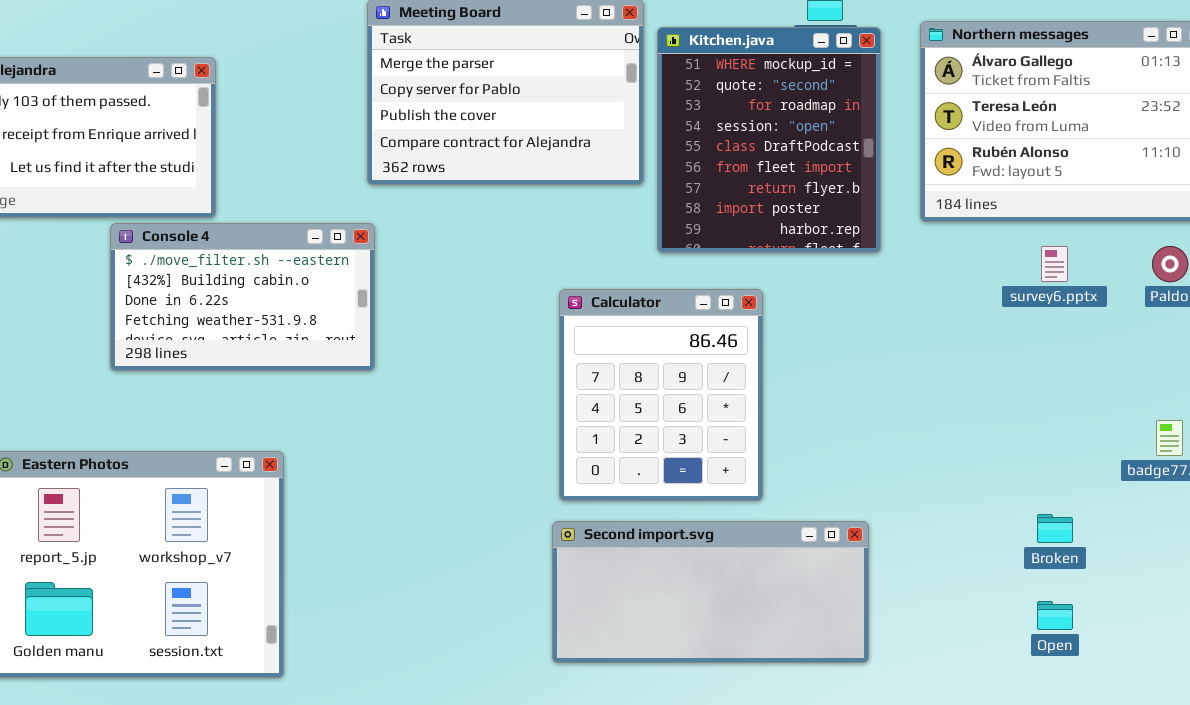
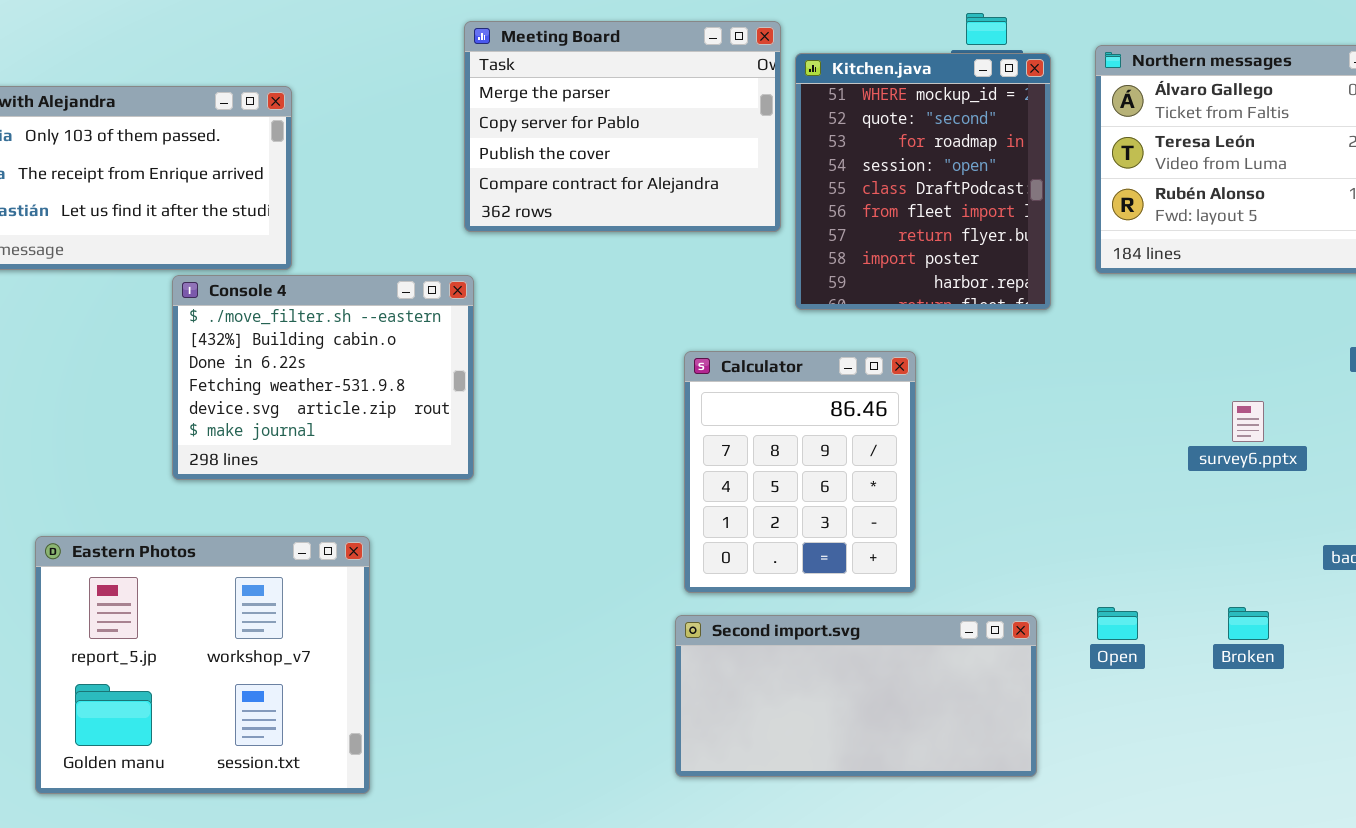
Console 4: [110,223,375,371] -> [172,275,474,480], resized
survey6.pptx: [1041,246,1068,282] -> [1232,401,1264,442], moved
Open: [1037,601,1073,630] -> [1097,607,1138,640], moved

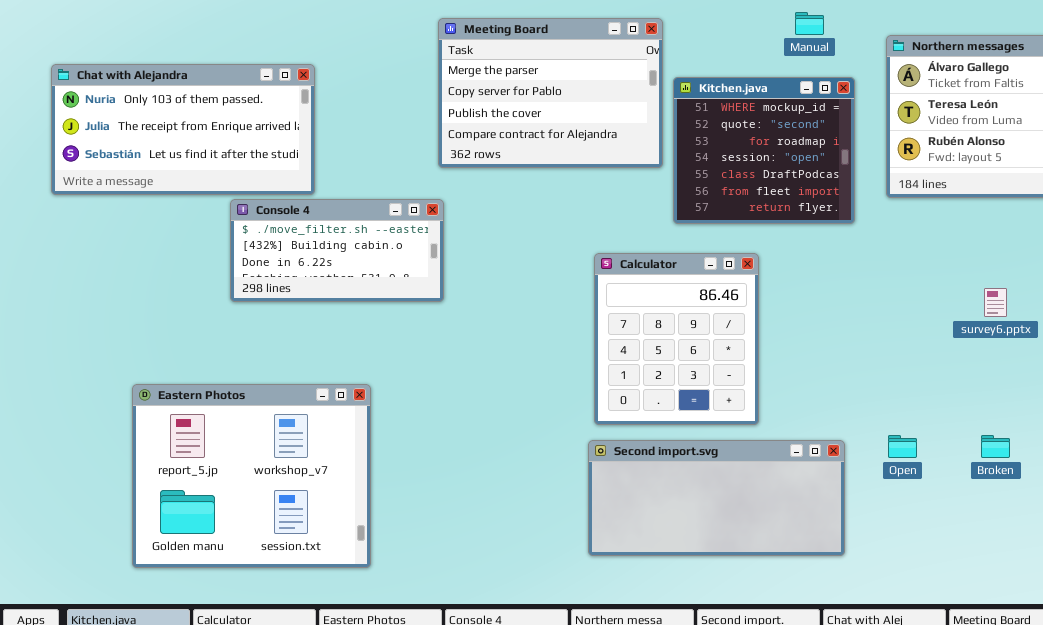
Kitchen.java: [795,53,1051,310] -> [673,77,855,224], resized
Console 4: [172,275,474,480] -> [230,199,444,302], resized

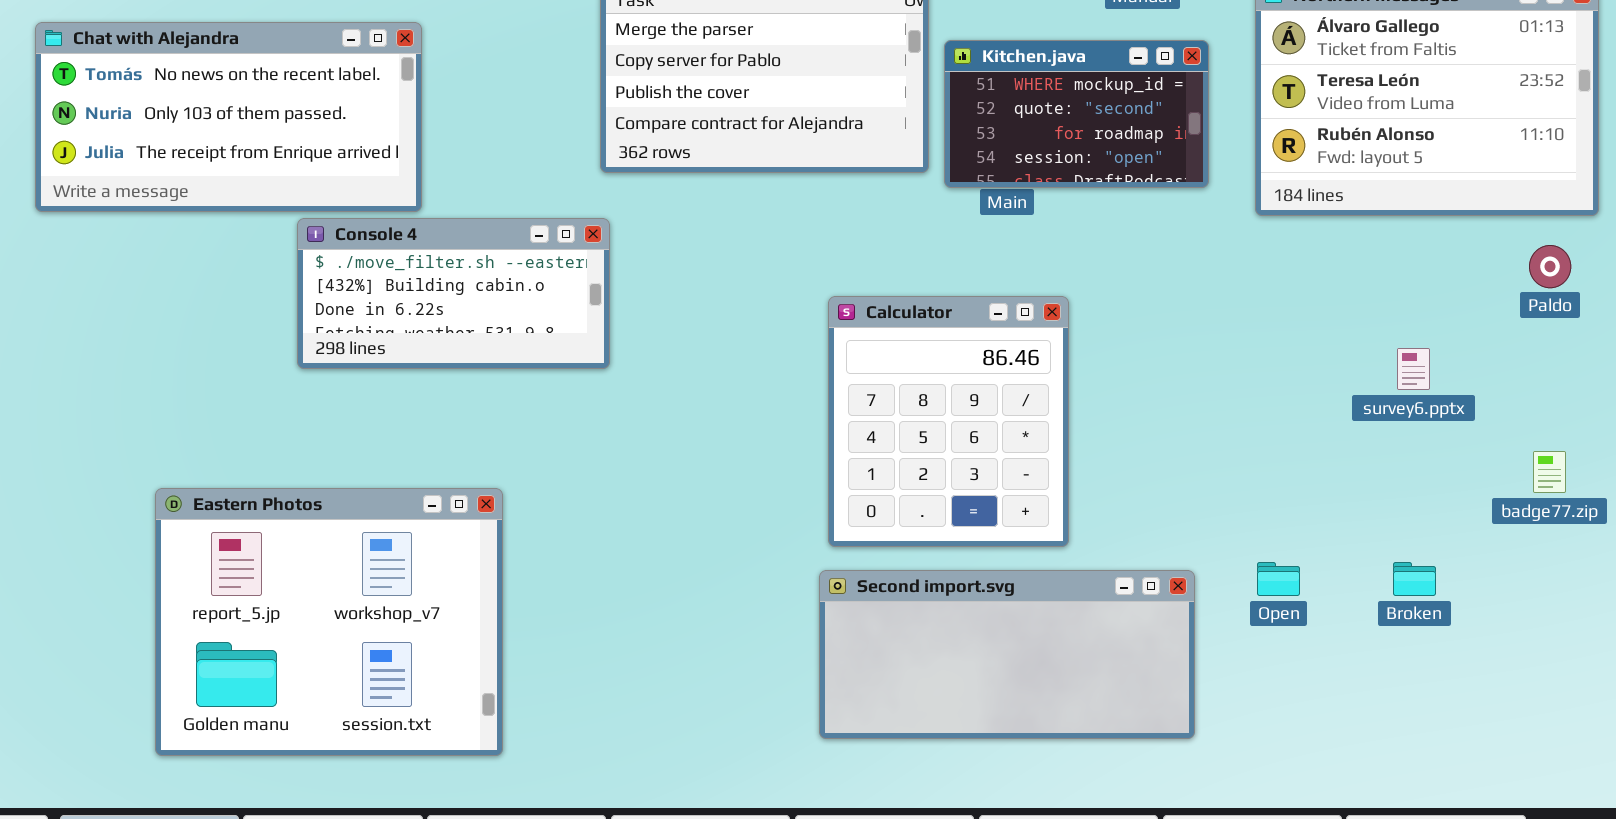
Chat with Alejandra: [51,64,315,195] -> [35,22,422,212], scrolled up 1 row
Kitchen.java: [673,77,855,224] -> [944,40,1209,188], resized

